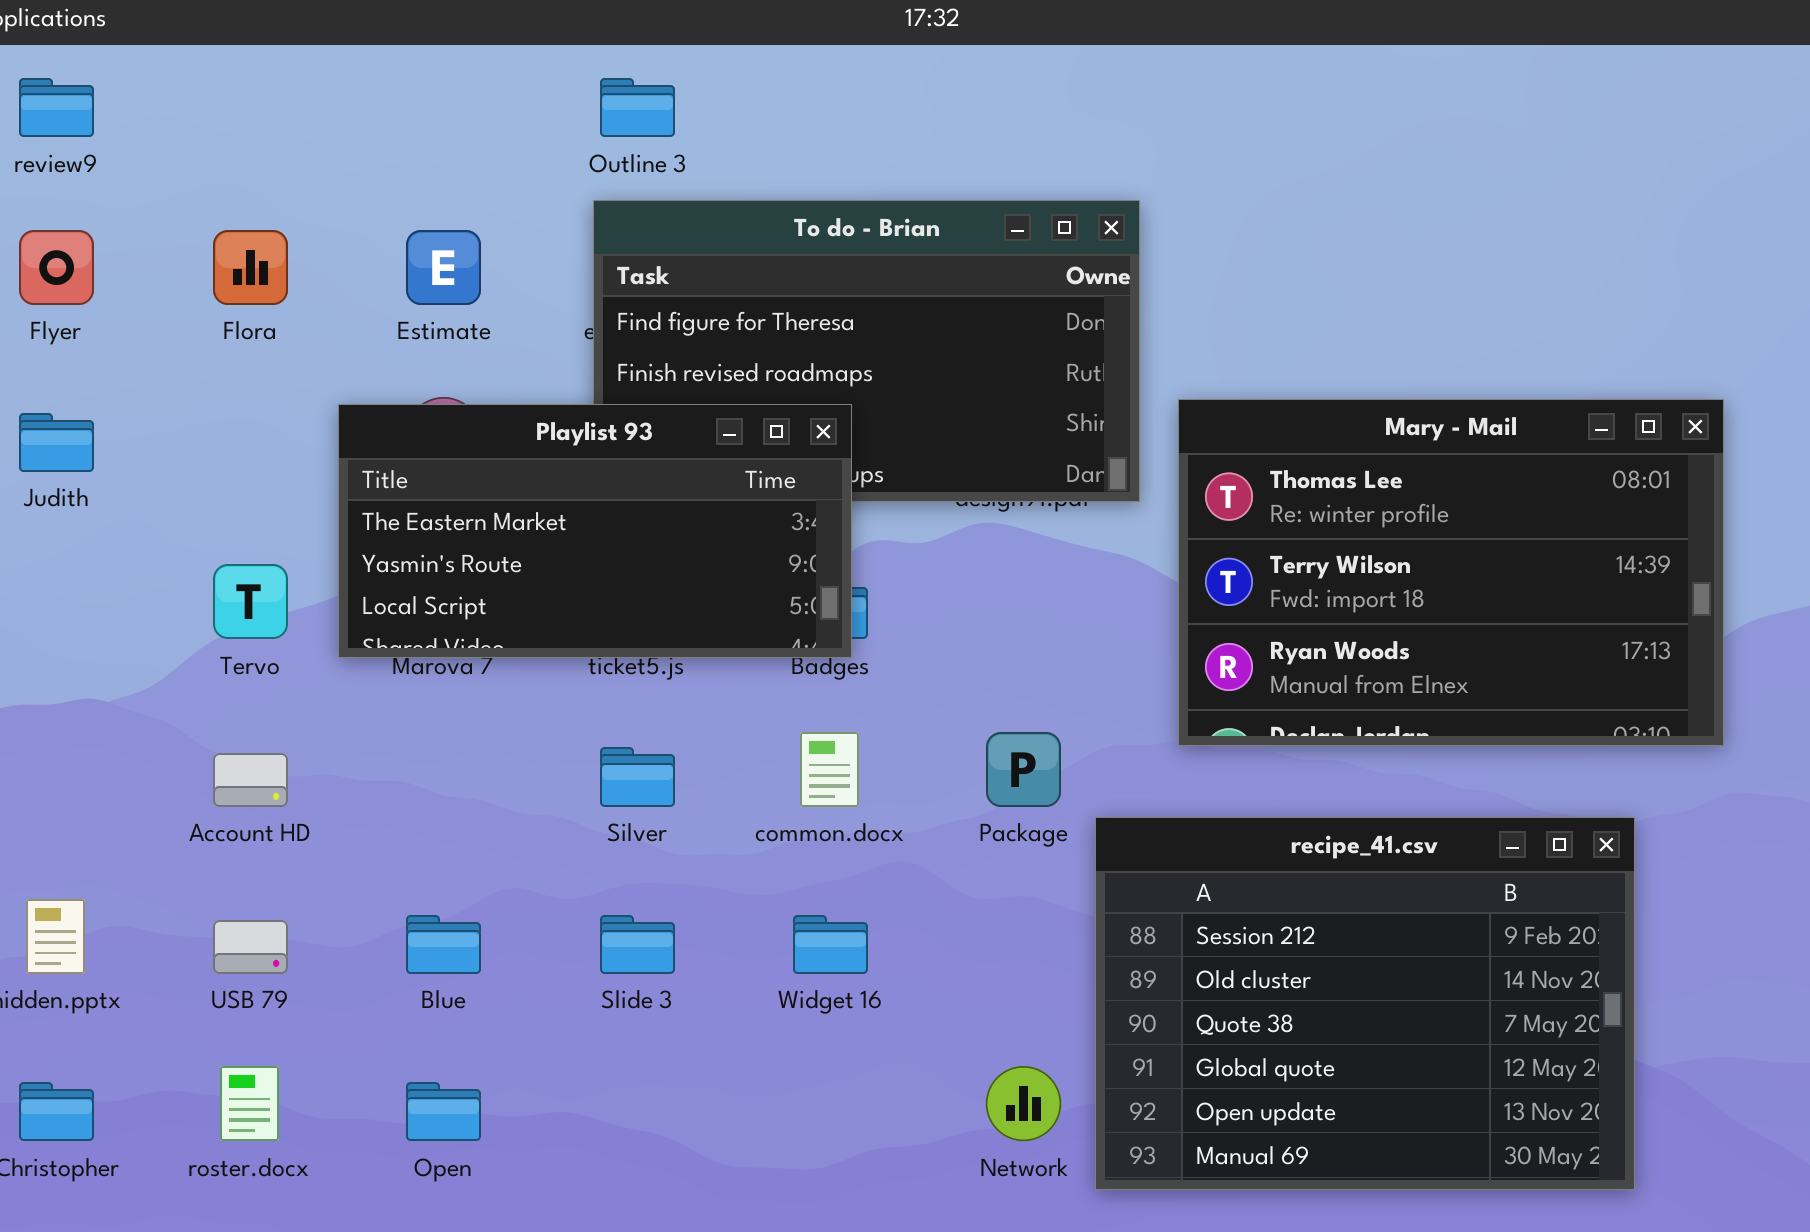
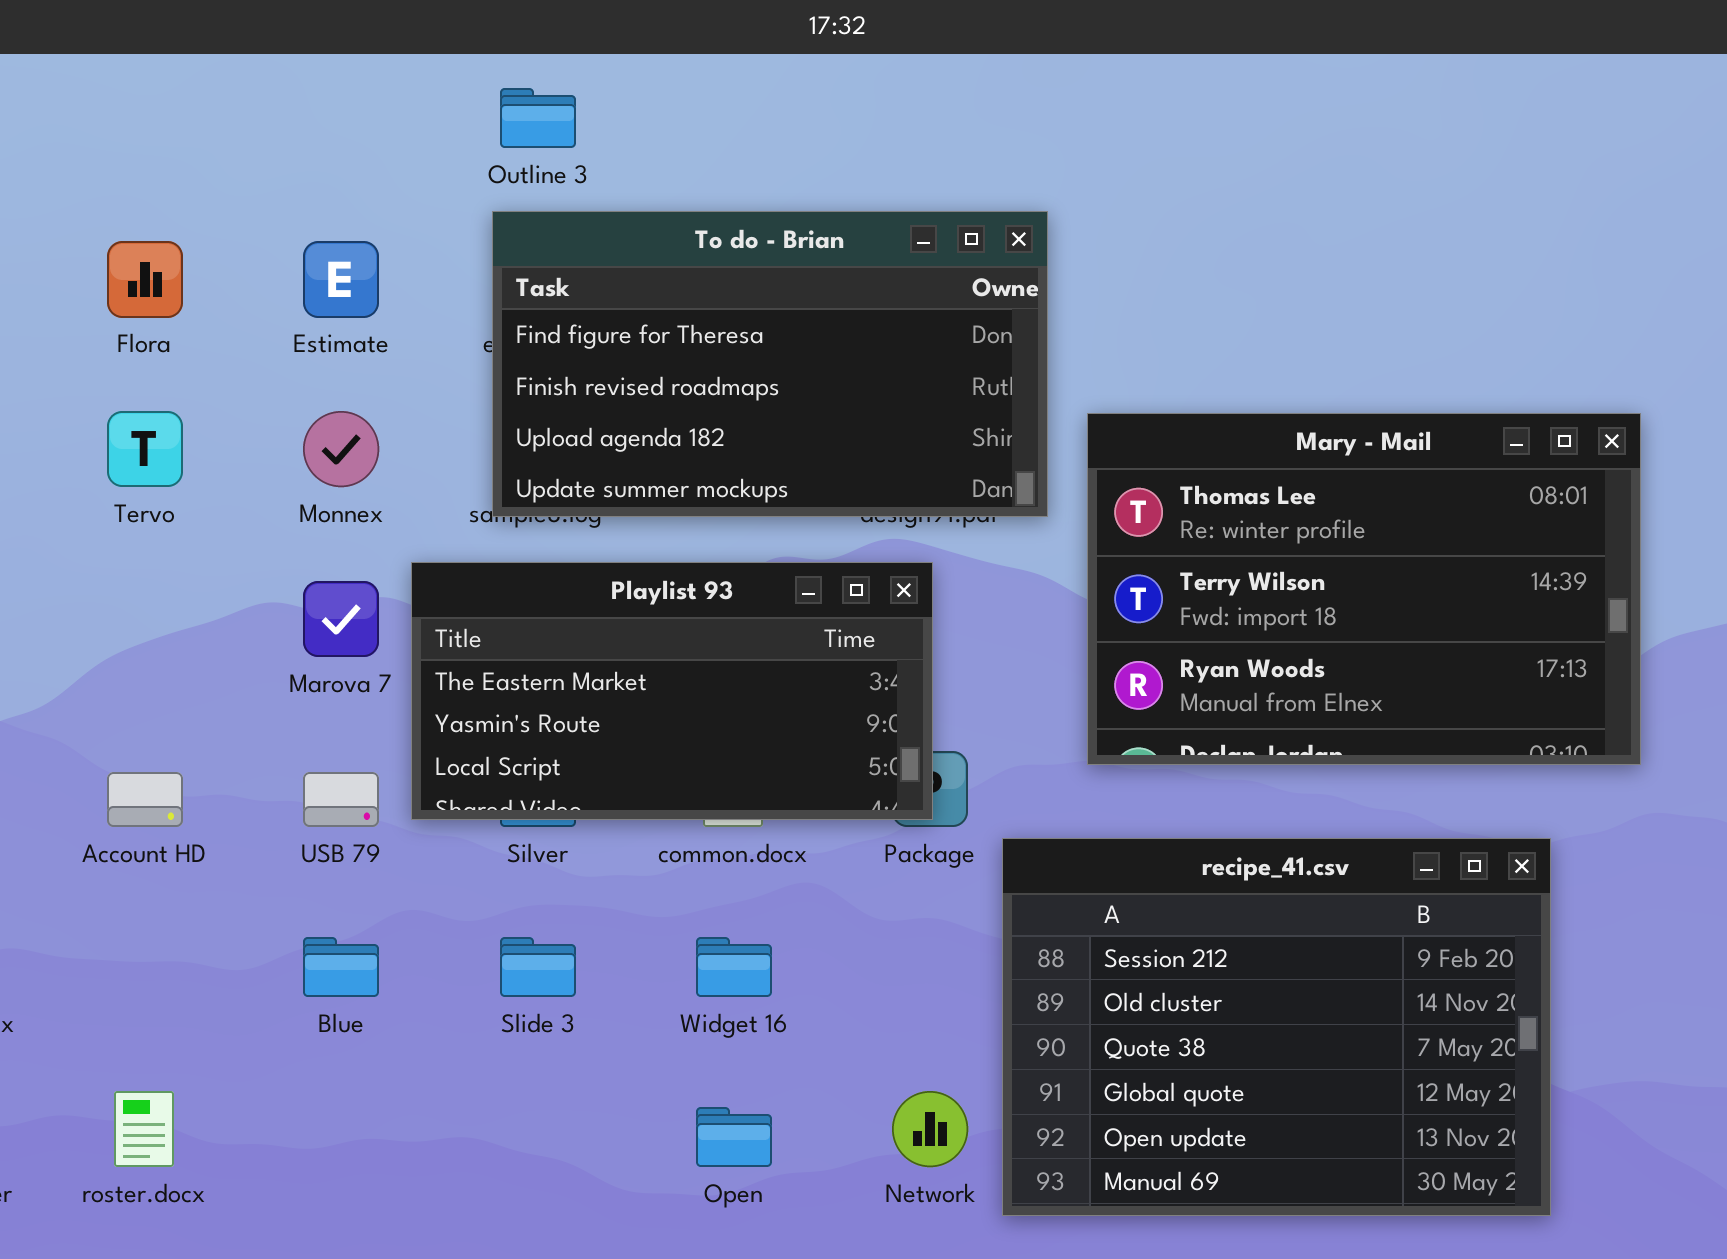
Playlist 93: [338,404,852,658] -> [411,562,933,820], moved
Tervo: [213,564,288,639] -> [107,411,183,487], moved
USB 79: [213,920,288,974] -> [303,772,379,827], moved
Open: [406,1082,481,1141] -> [696,1107,772,1167], moved

